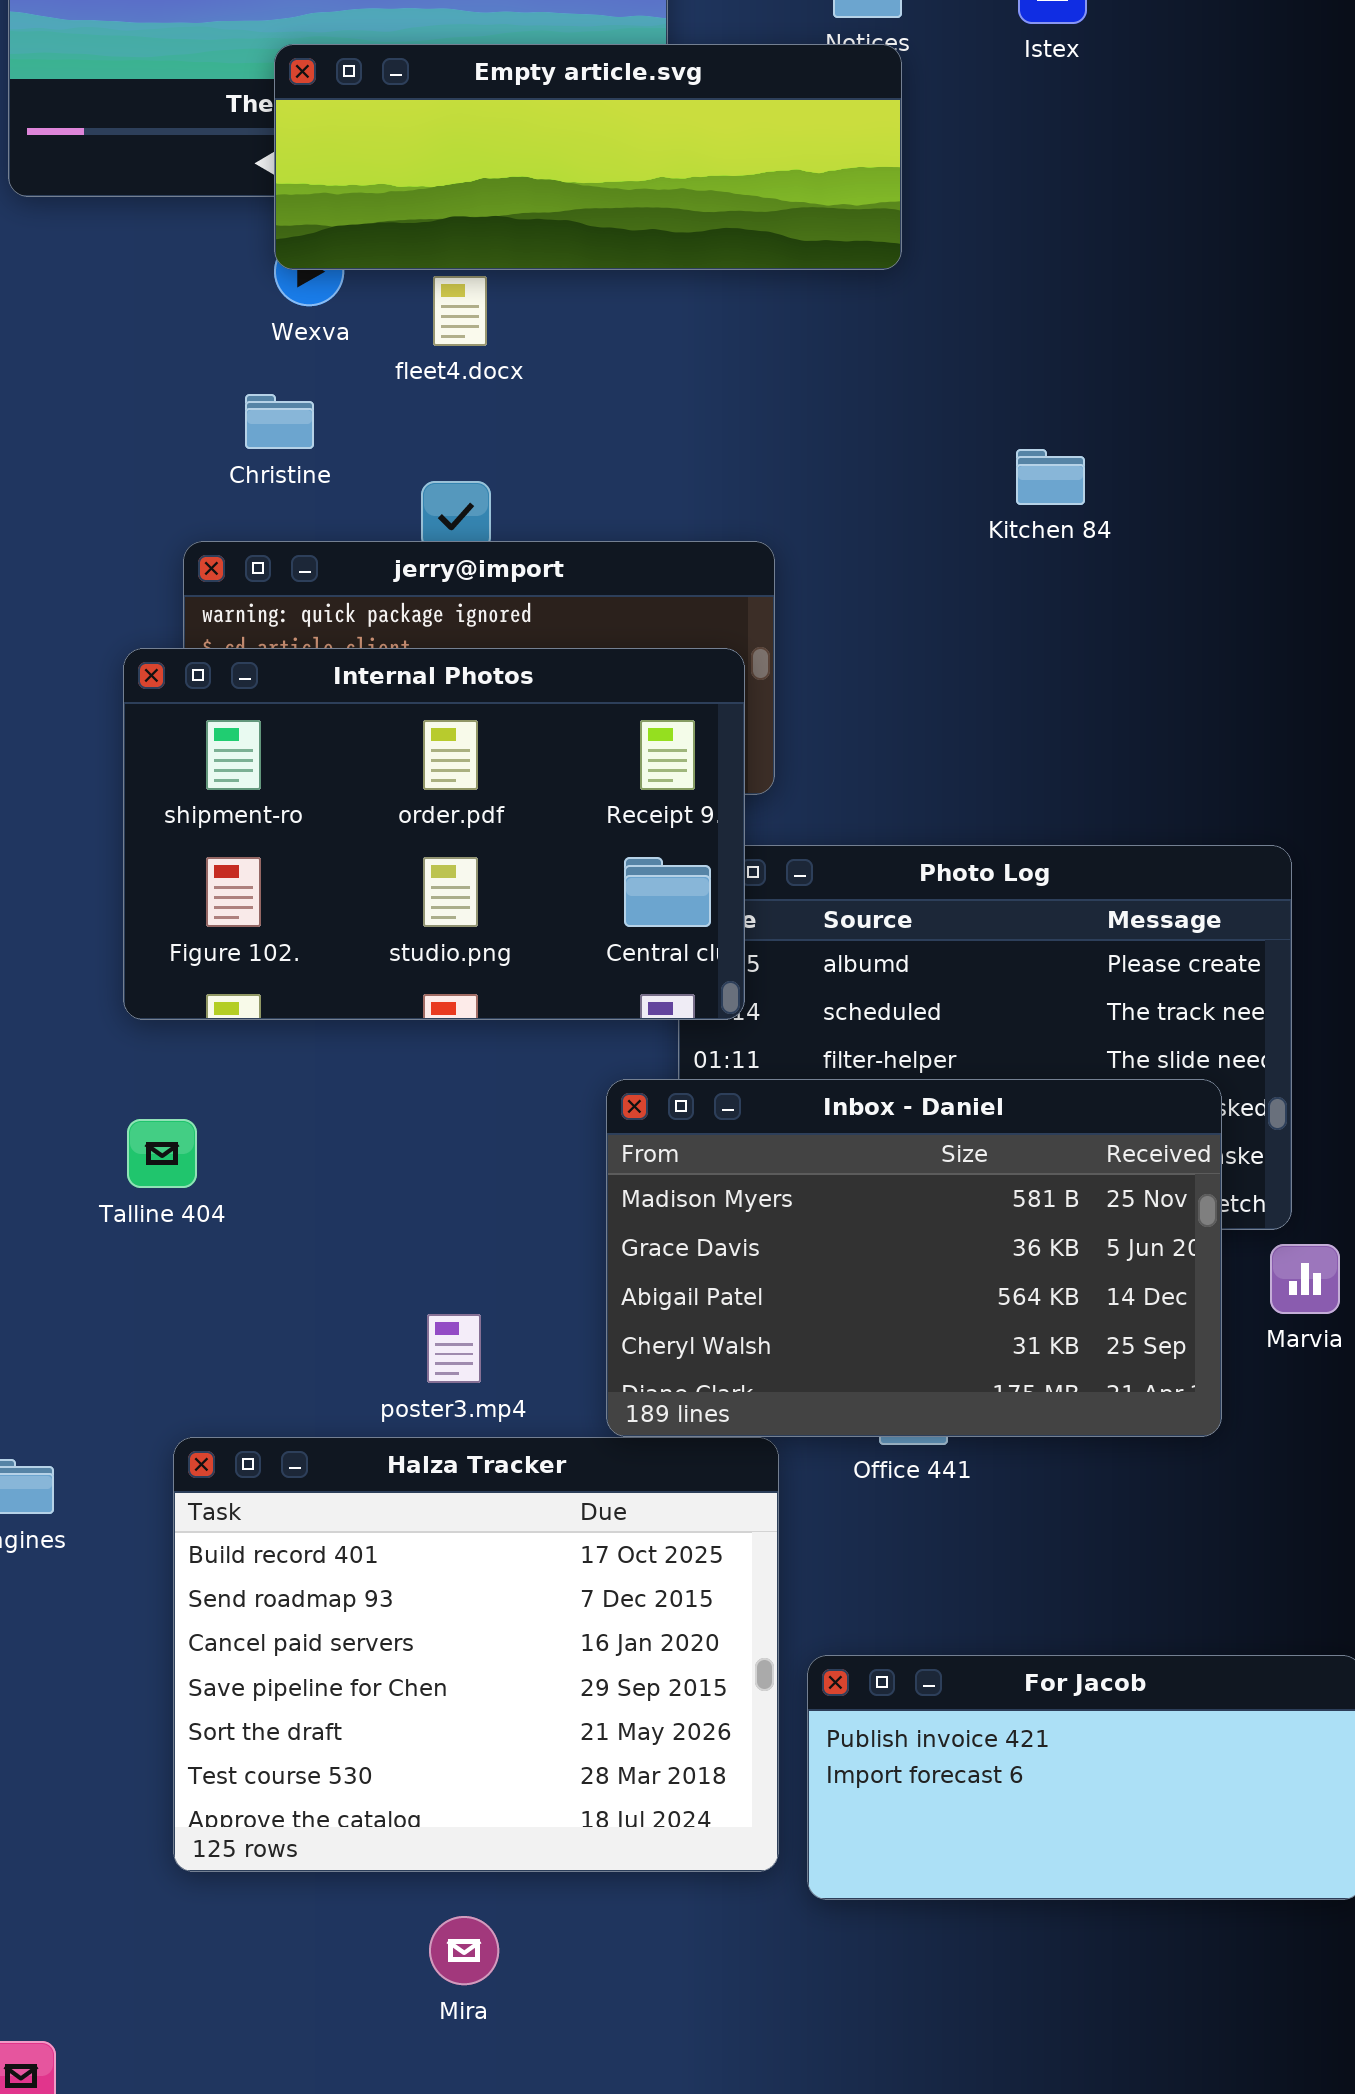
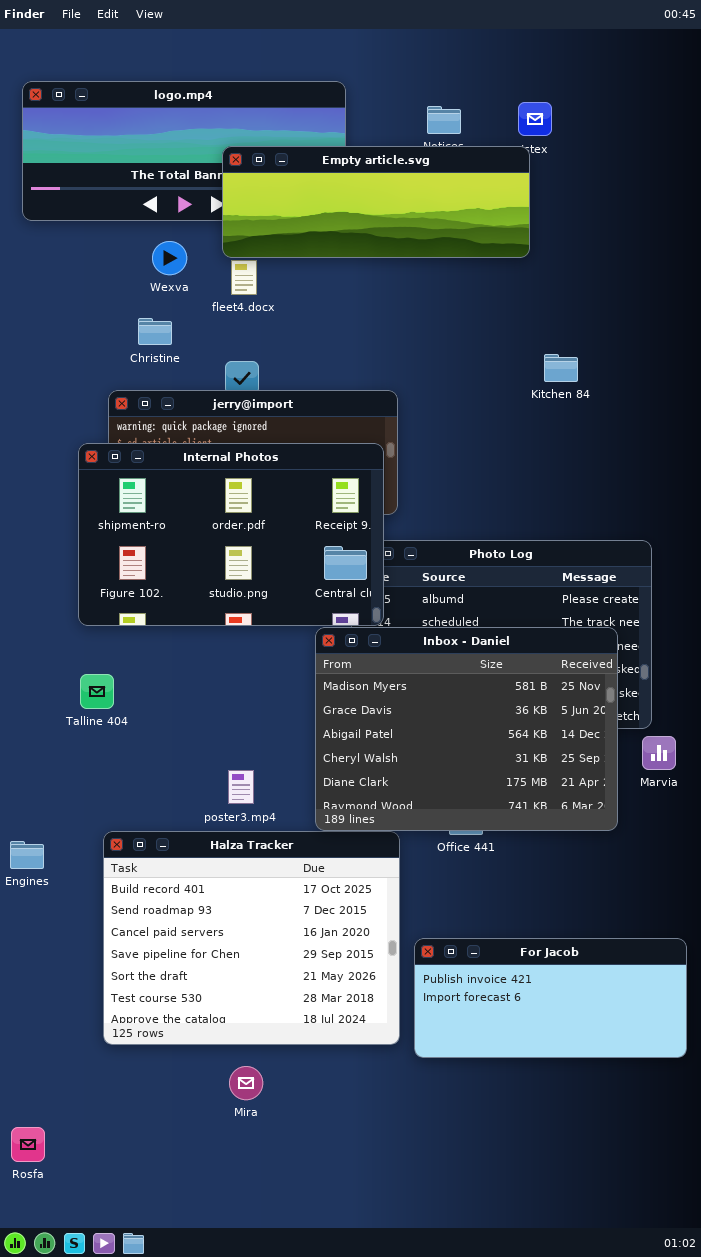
Empty article.svg: [274,44,902,270] -> [222,146,530,258], moved
Kitchen 84: [1016,449,1085,505] -> [544,354,578,382], moved
Inbox - Daniel: [606,1079,1222,1437] -> [315,627,618,831], resized

